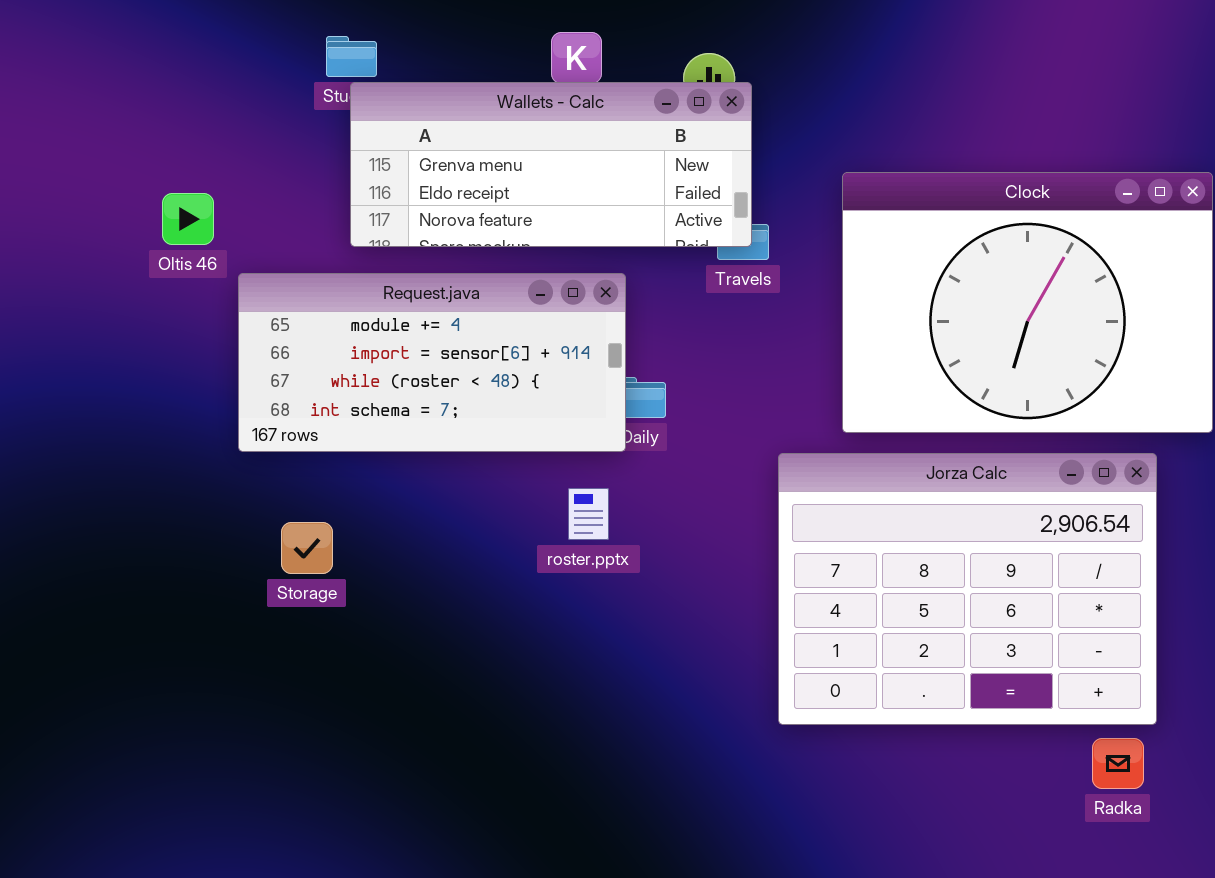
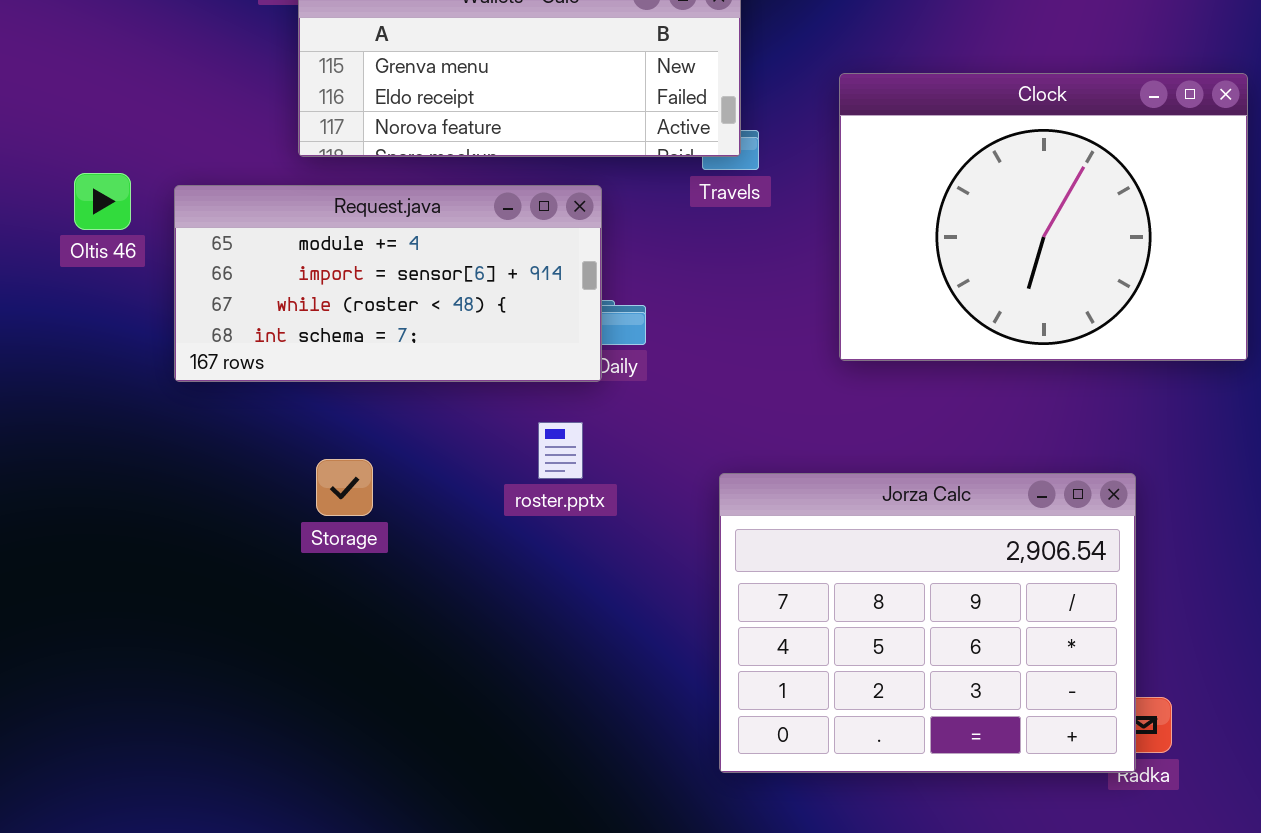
Oltis 46: [162,193,214,245] -> [74,173,131,230], moved
Jorza Calc: [778,453,1157,725] -> [719,473,1136,773], moved
Storage: [281,522,333,574] -> [316,459,373,516], moved

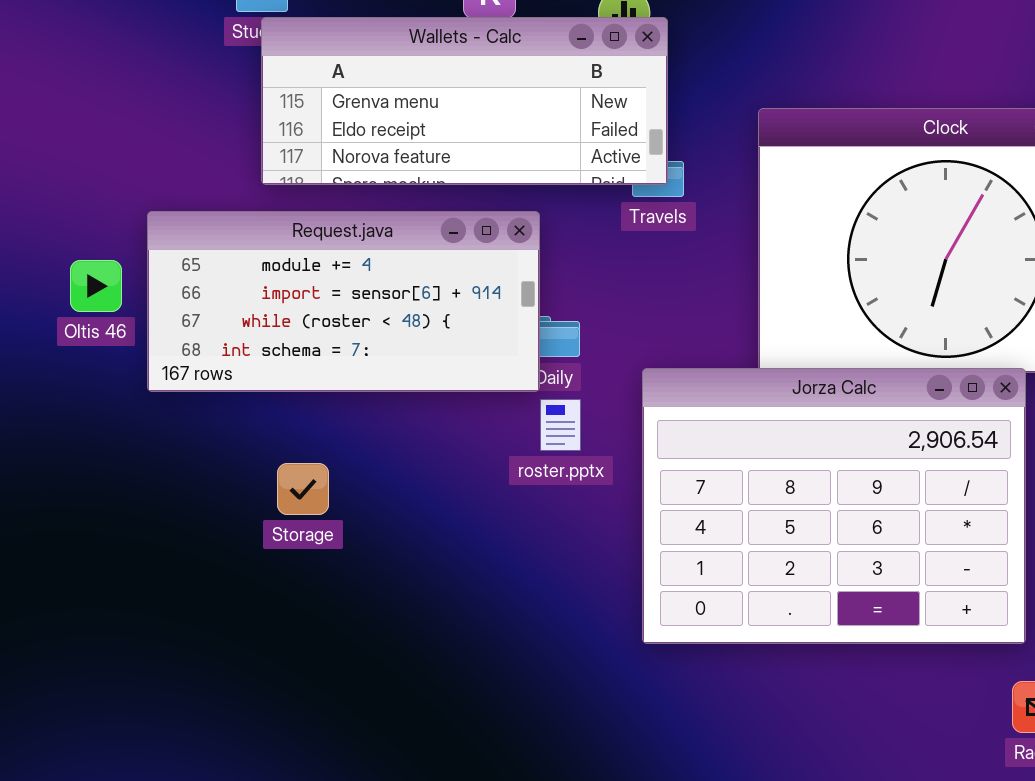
Oltis 46: [74,173,131,230] -> [70,260,122,312], moved
roster.pptx: [538,422,583,479] -> [540,399,581,451], moved
Jorza Calc: [719,473,1136,773] -> [642,368,1026,644], moved

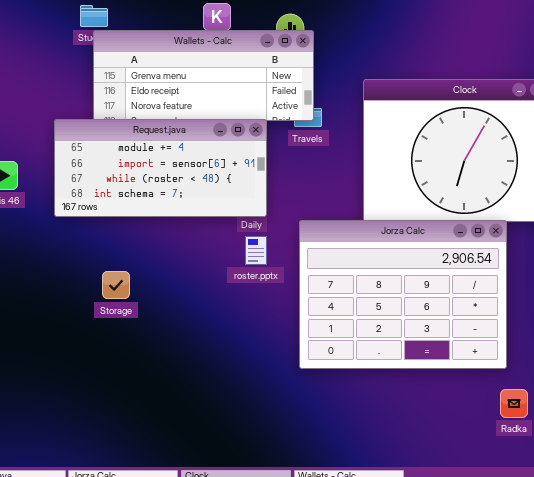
Request.java: [147,211,540,392] -> [54,119,267,217], moved

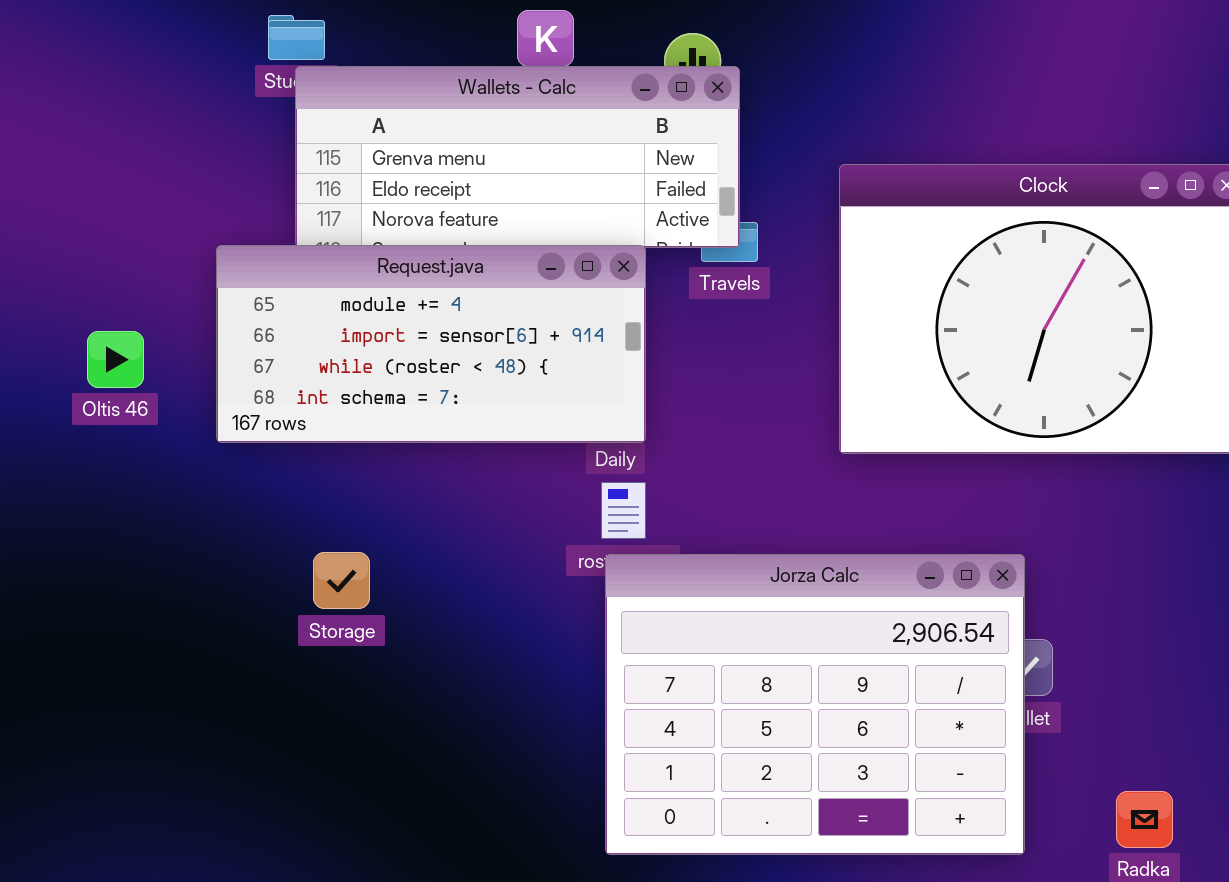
Jorza Calc: [299,220,507,369] -> [605,554,1025,855], moved

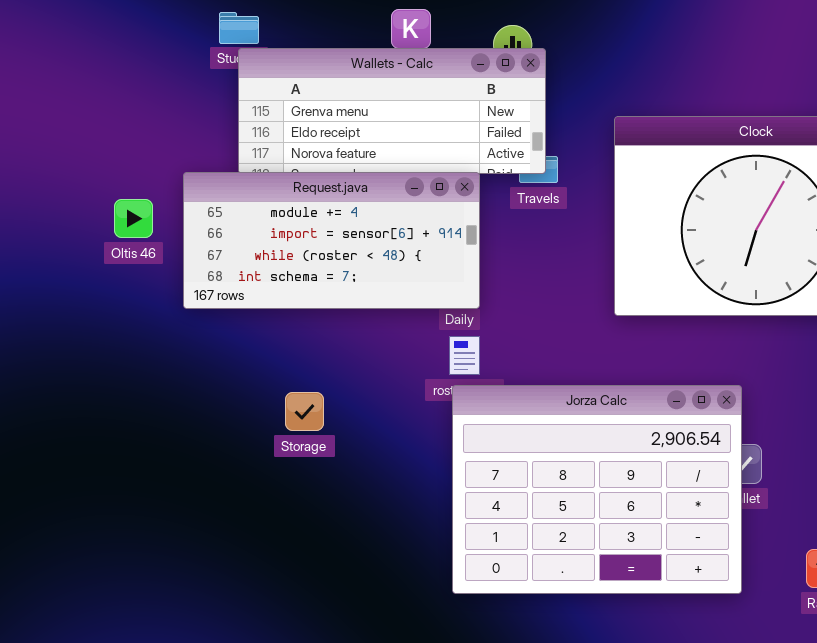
Oltis 46: [87,331,144,388] -> [114,199,153,238], moved
Storage: [313,552,370,609] -> [285,392,324,431], moved

